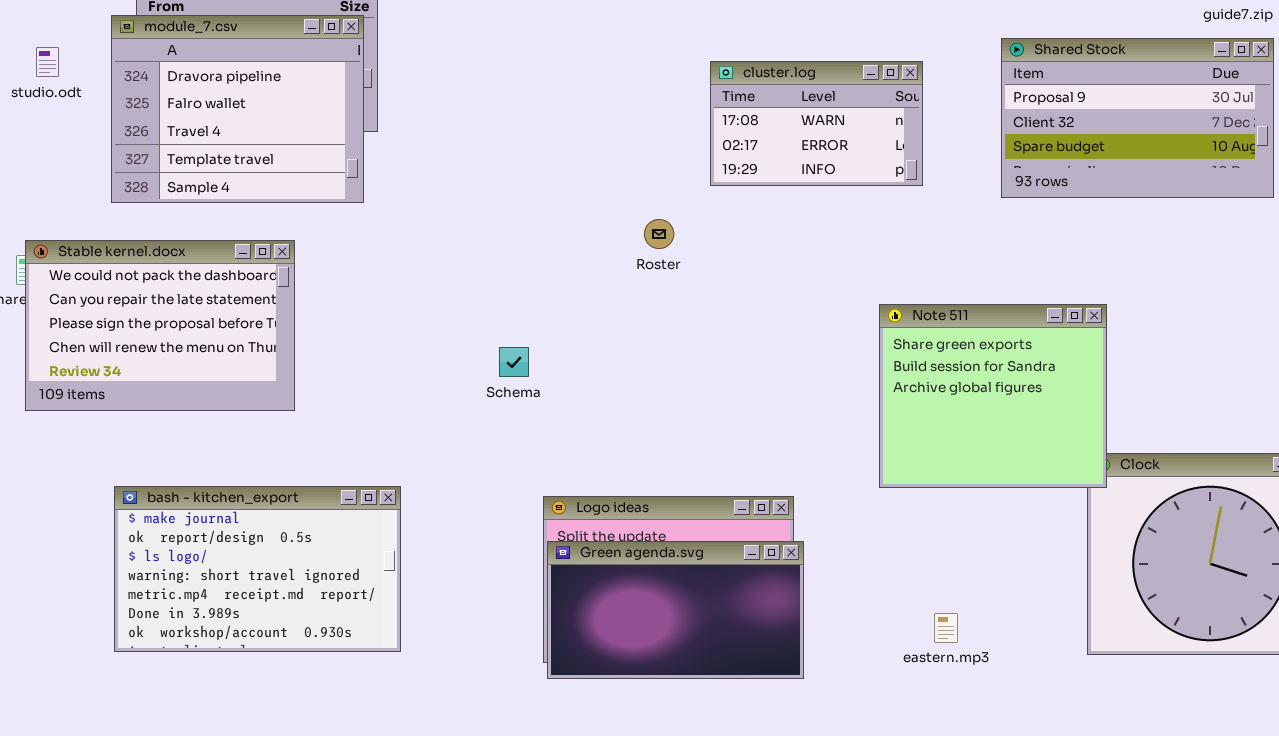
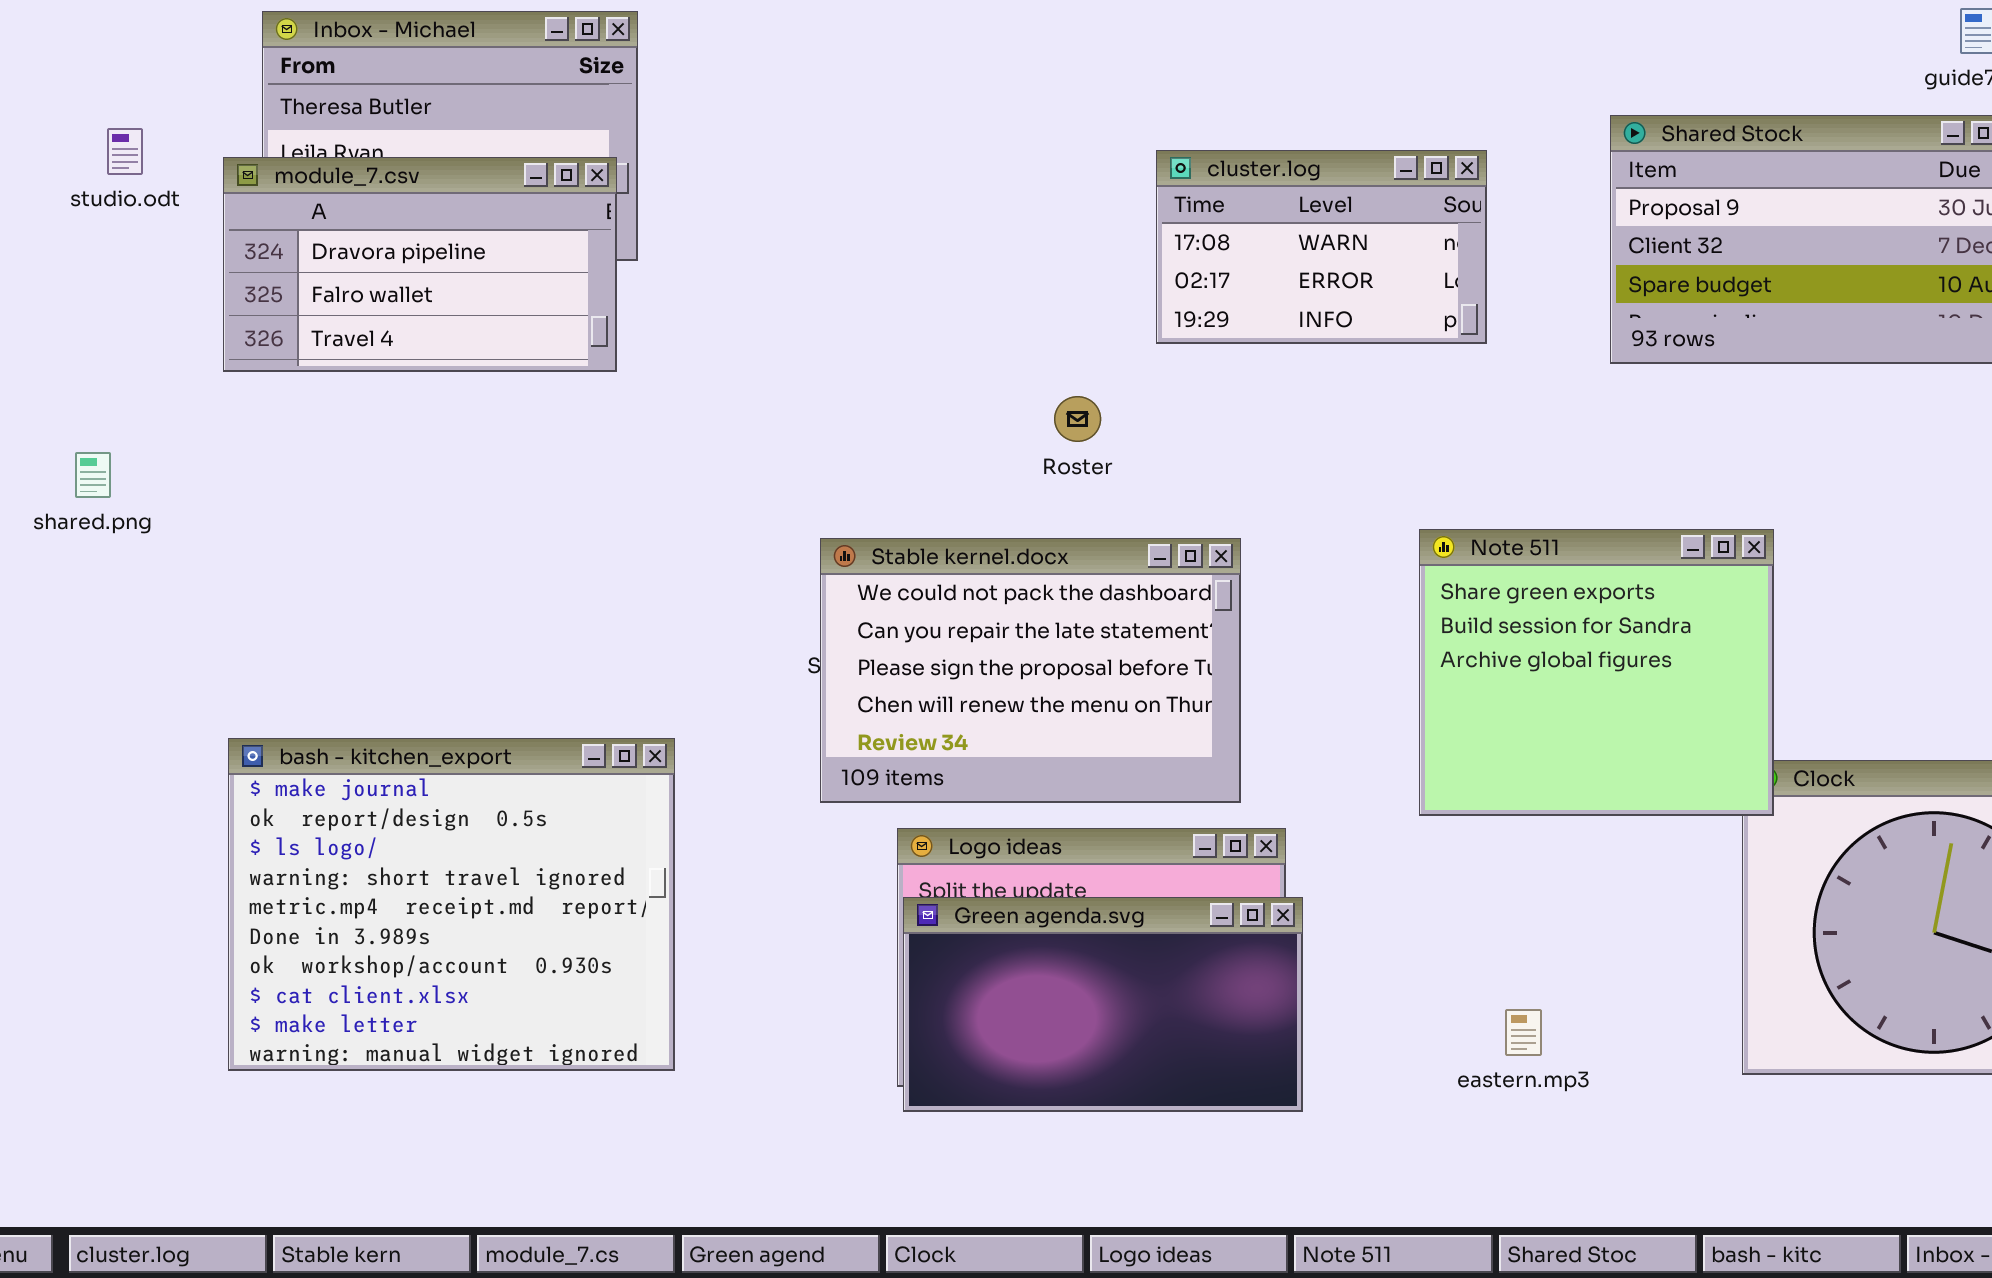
module_7.csv: [111,15,364,203] -> [223,157,617,372], resized
Stable kernel.docx: [25,240,295,411] -> [820,538,1241,803], moved
bash - kitchen_export: [114,486,401,652] -> [228,738,675,1071], resized

